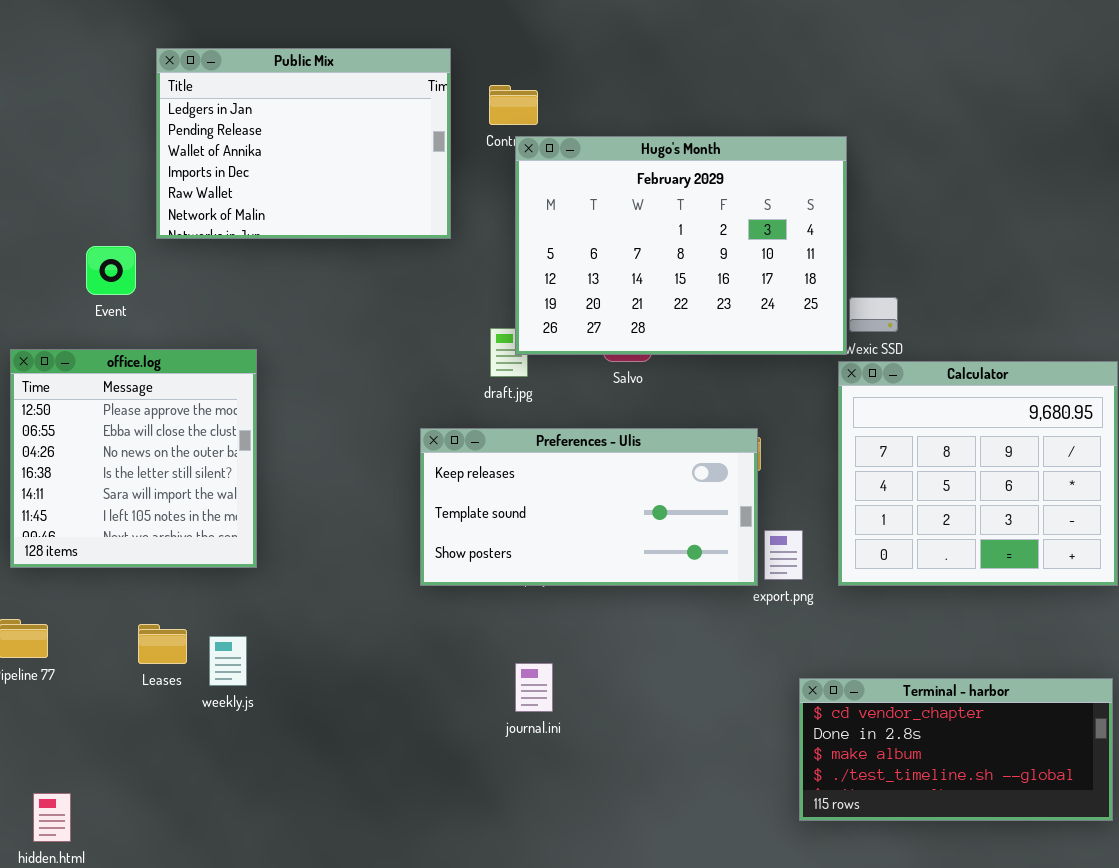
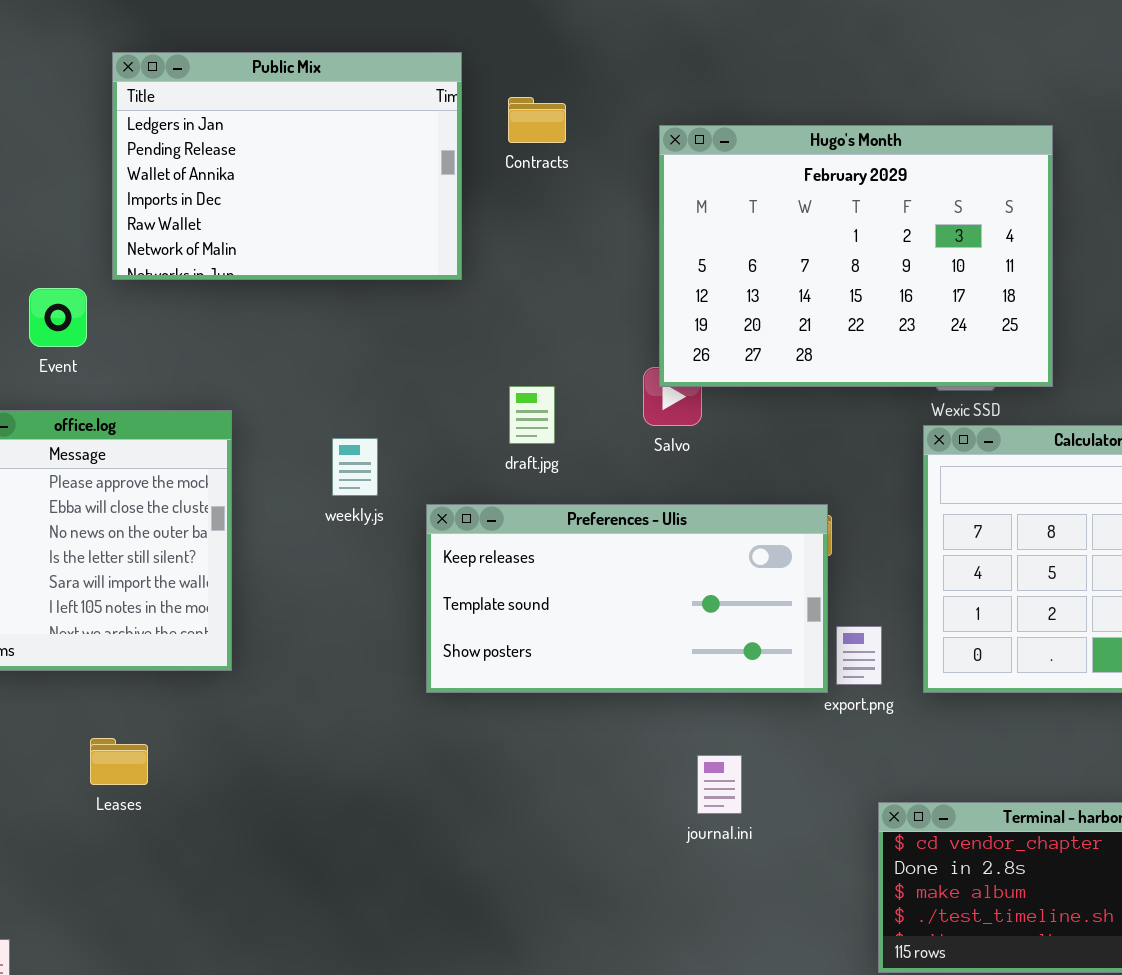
Hugo's Month: [515,136,847,355] -> [659,125,1053,387], moved
weekly.js: [209,636,247,686] -> [332,438,378,496], moved
journal.ini: [515,663,553,712] -> [697,755,742,814], moved

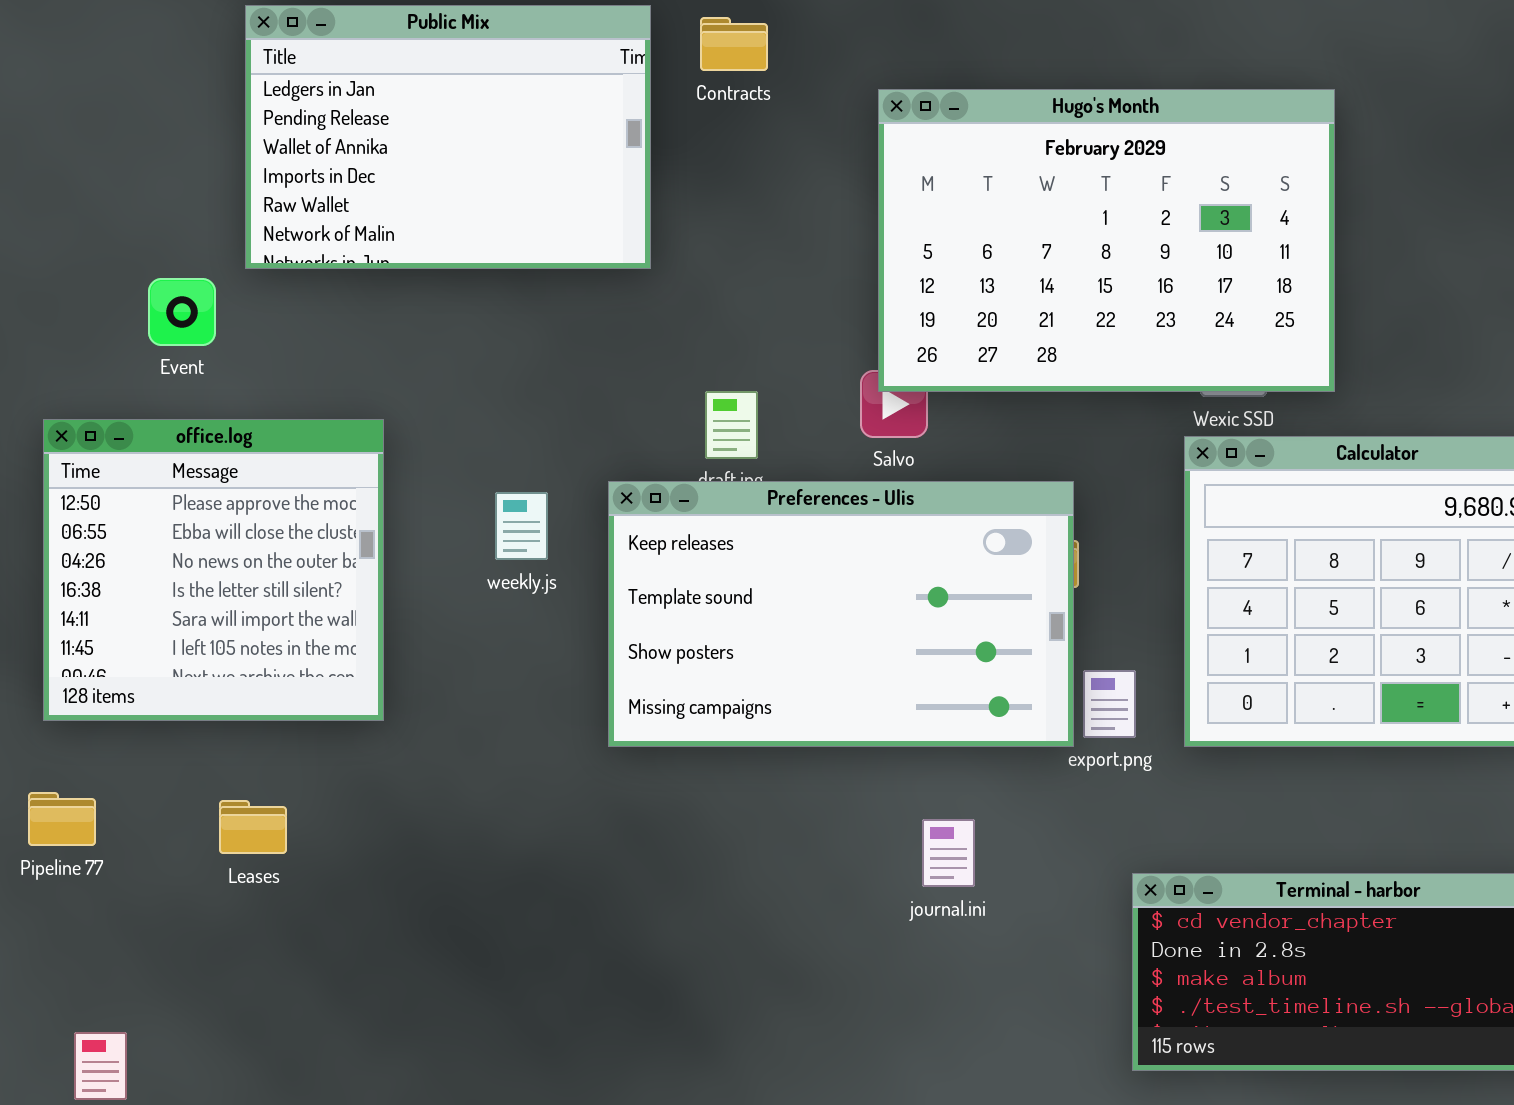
Contracts: [508,97,566,143] -> [700,17,768,71], moved
weekly.js: [332,438,378,496] -> [495,492,548,560], moved
Preferences - Ulis: [426,504,828,693] -> [608,481,1074,747], resized

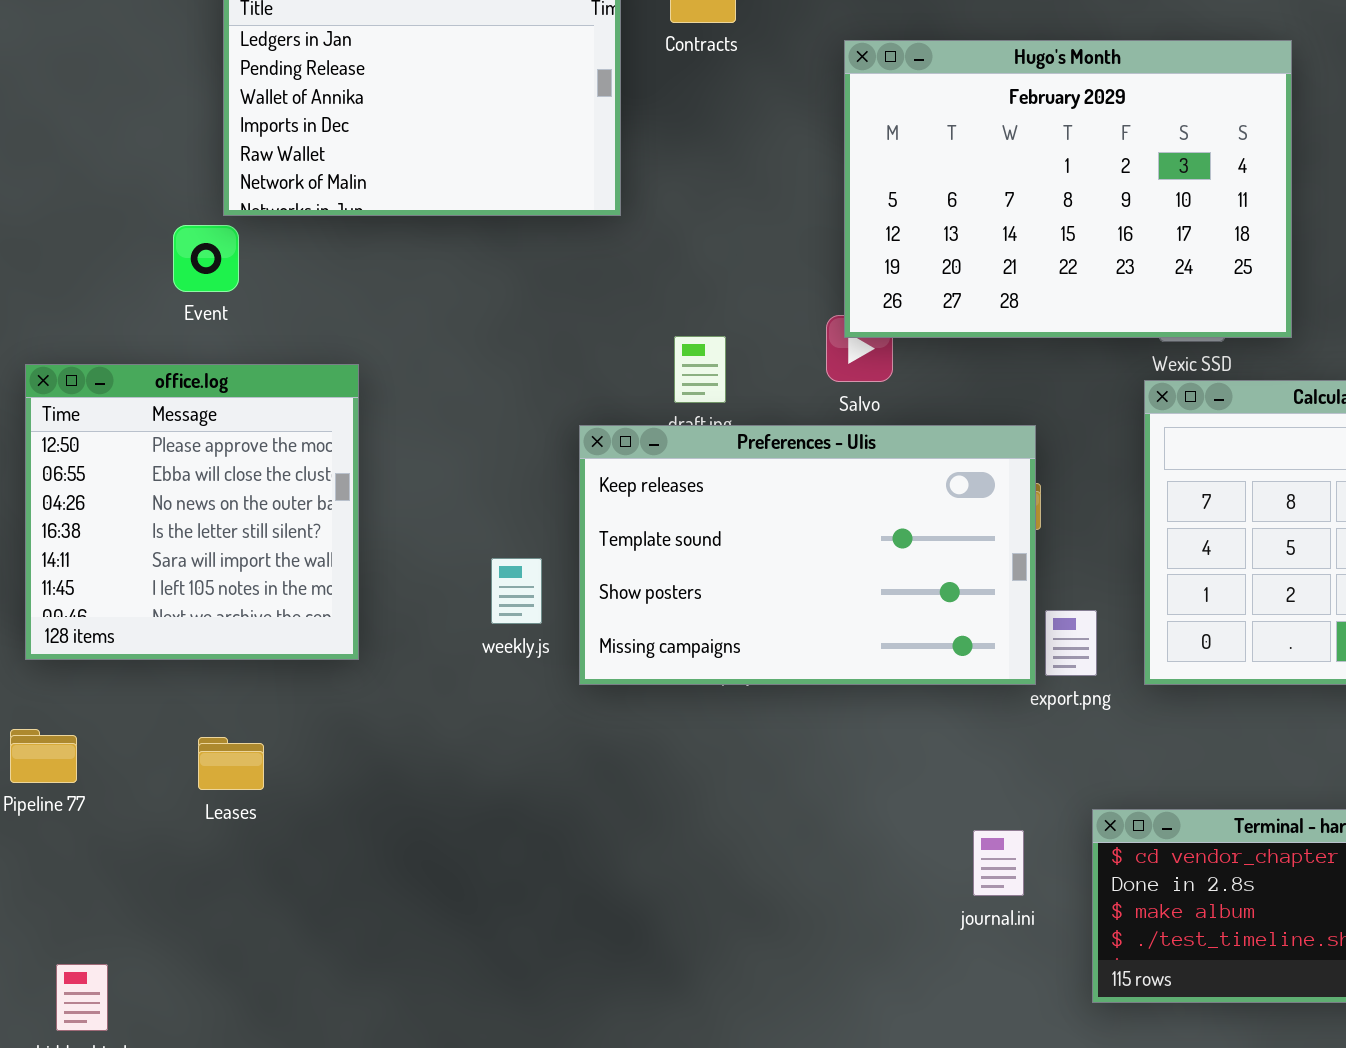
Event: [148,278,216,346] -> [173,225,239,292], moved
weekly.js: [495,492,548,560] -> [491,558,542,624], moved
journal.ini: [922,819,975,887] -> [973,830,1024,896], moved

